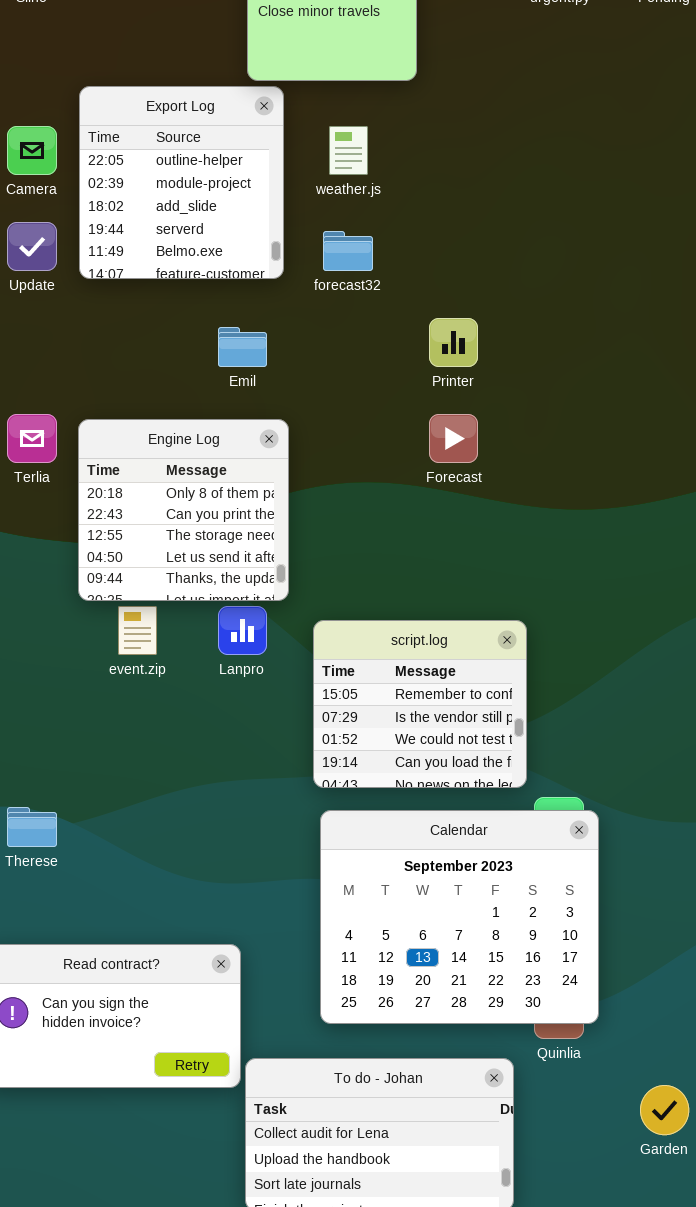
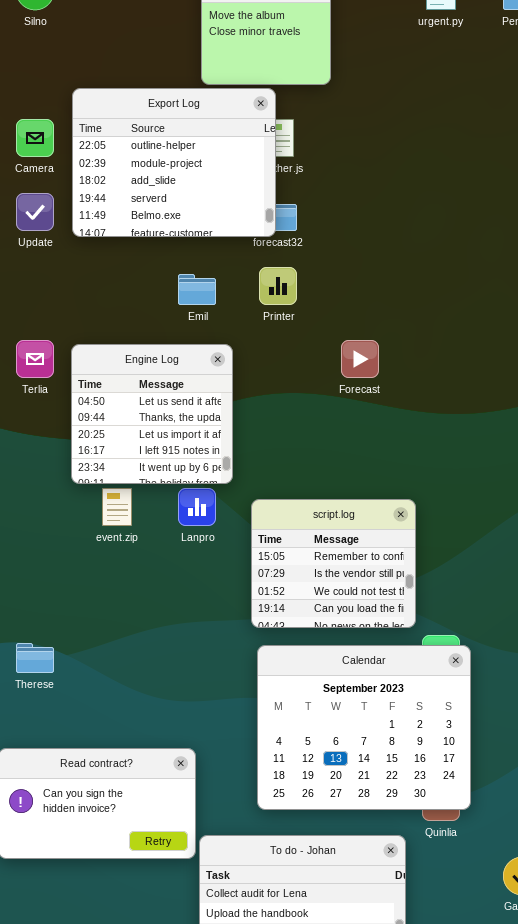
Export Log: [79,86,284,279] -> [72,88,276,237], resized
Printer: [429,318,478,367] -> [259,267,297,305], moved
Engine Log: [78,419,289,601] -> [71,344,233,484], scrolled down 3 rows

